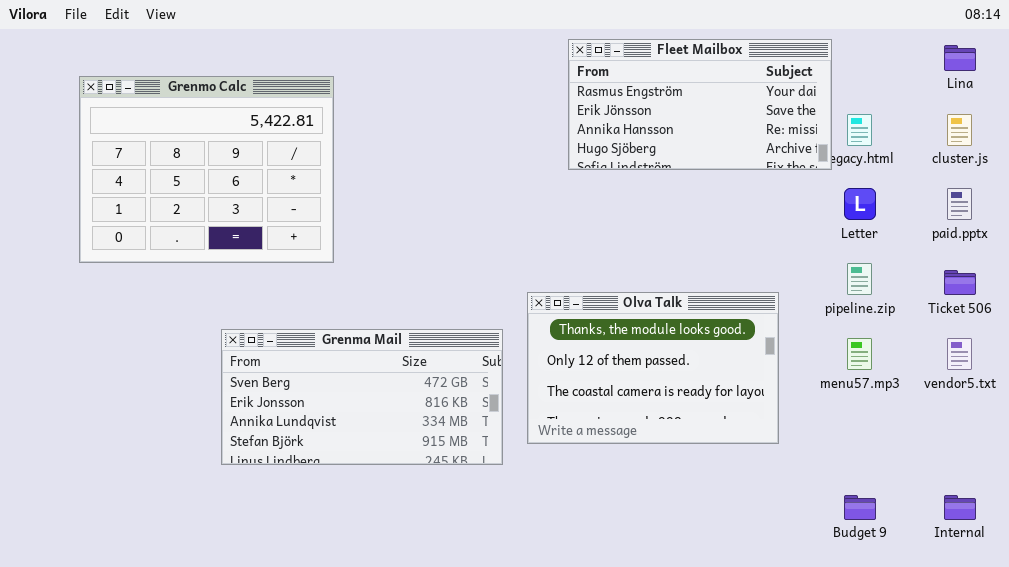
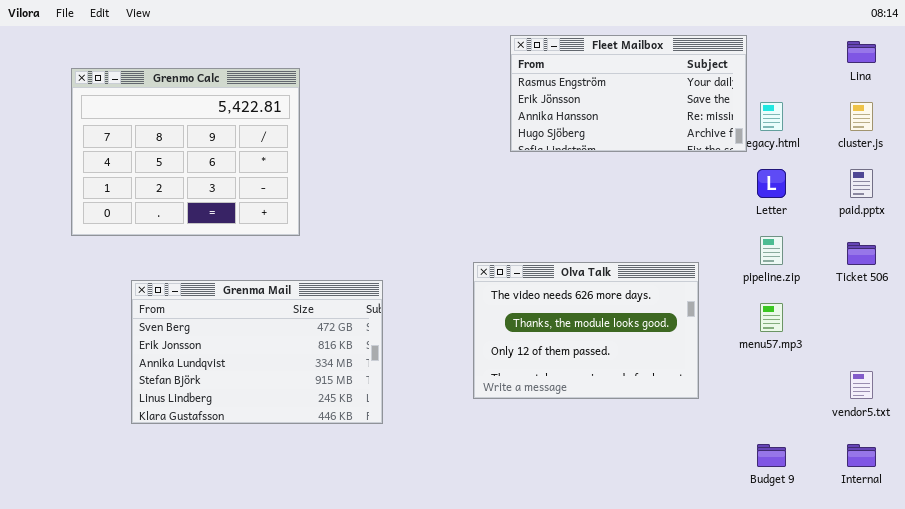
Olva Talk: [527,292,779,444] -> [473,262,699,399], scrolled up 1 row
Grenma Mail: [221,329,503,465] -> [131,280,383,424], moved, resized
vendor5.txt: [947,338,972,370] -> [850,371,873,399], moved

